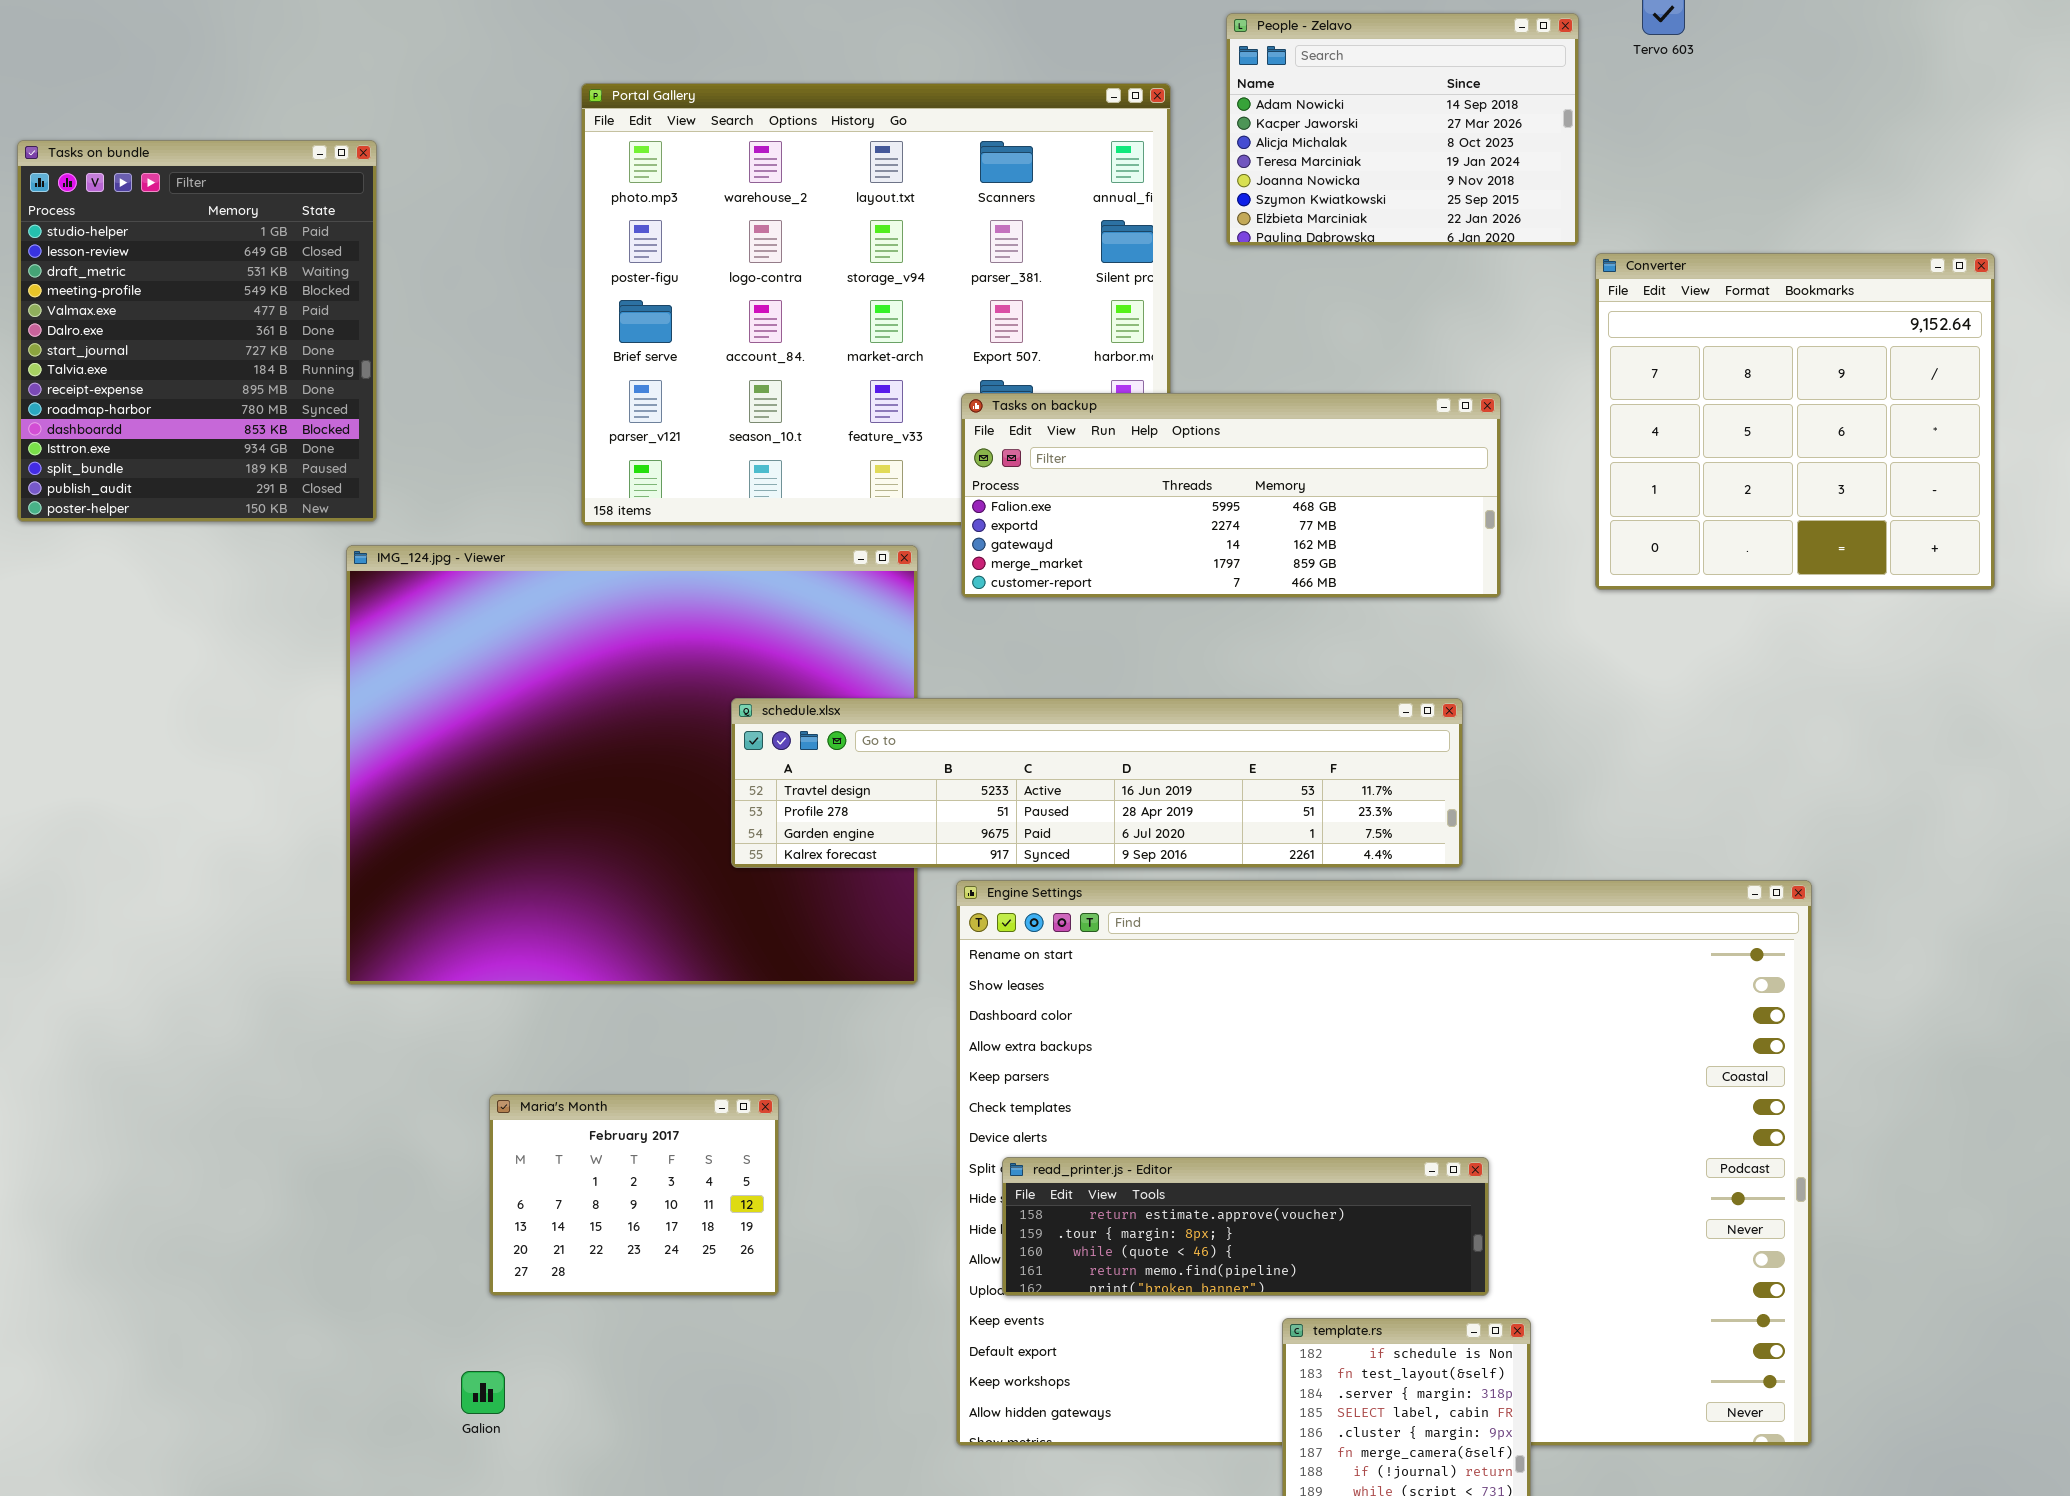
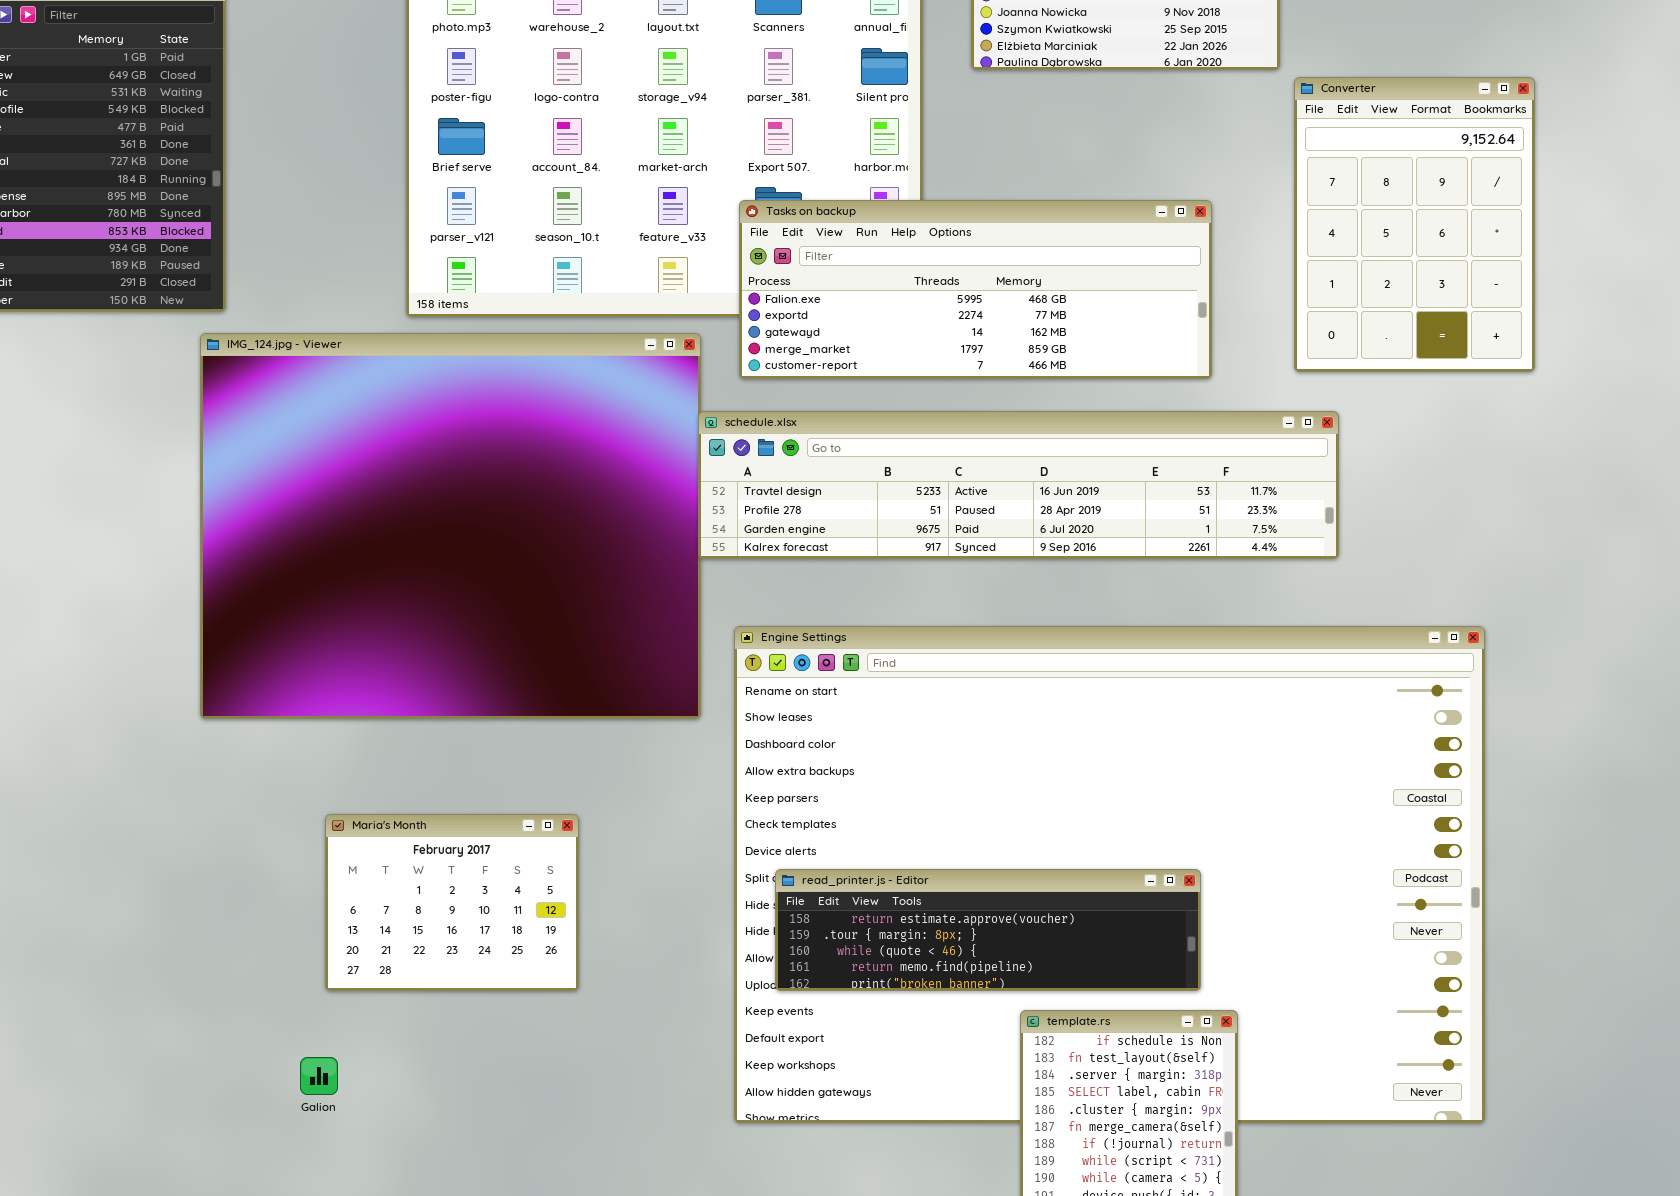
Converter: [1595,253,1995,590] -> [1294,77,1535,372], resized
schedule.xlsx: [731,698,1463,868] -> [698,411,1339,559], moved

